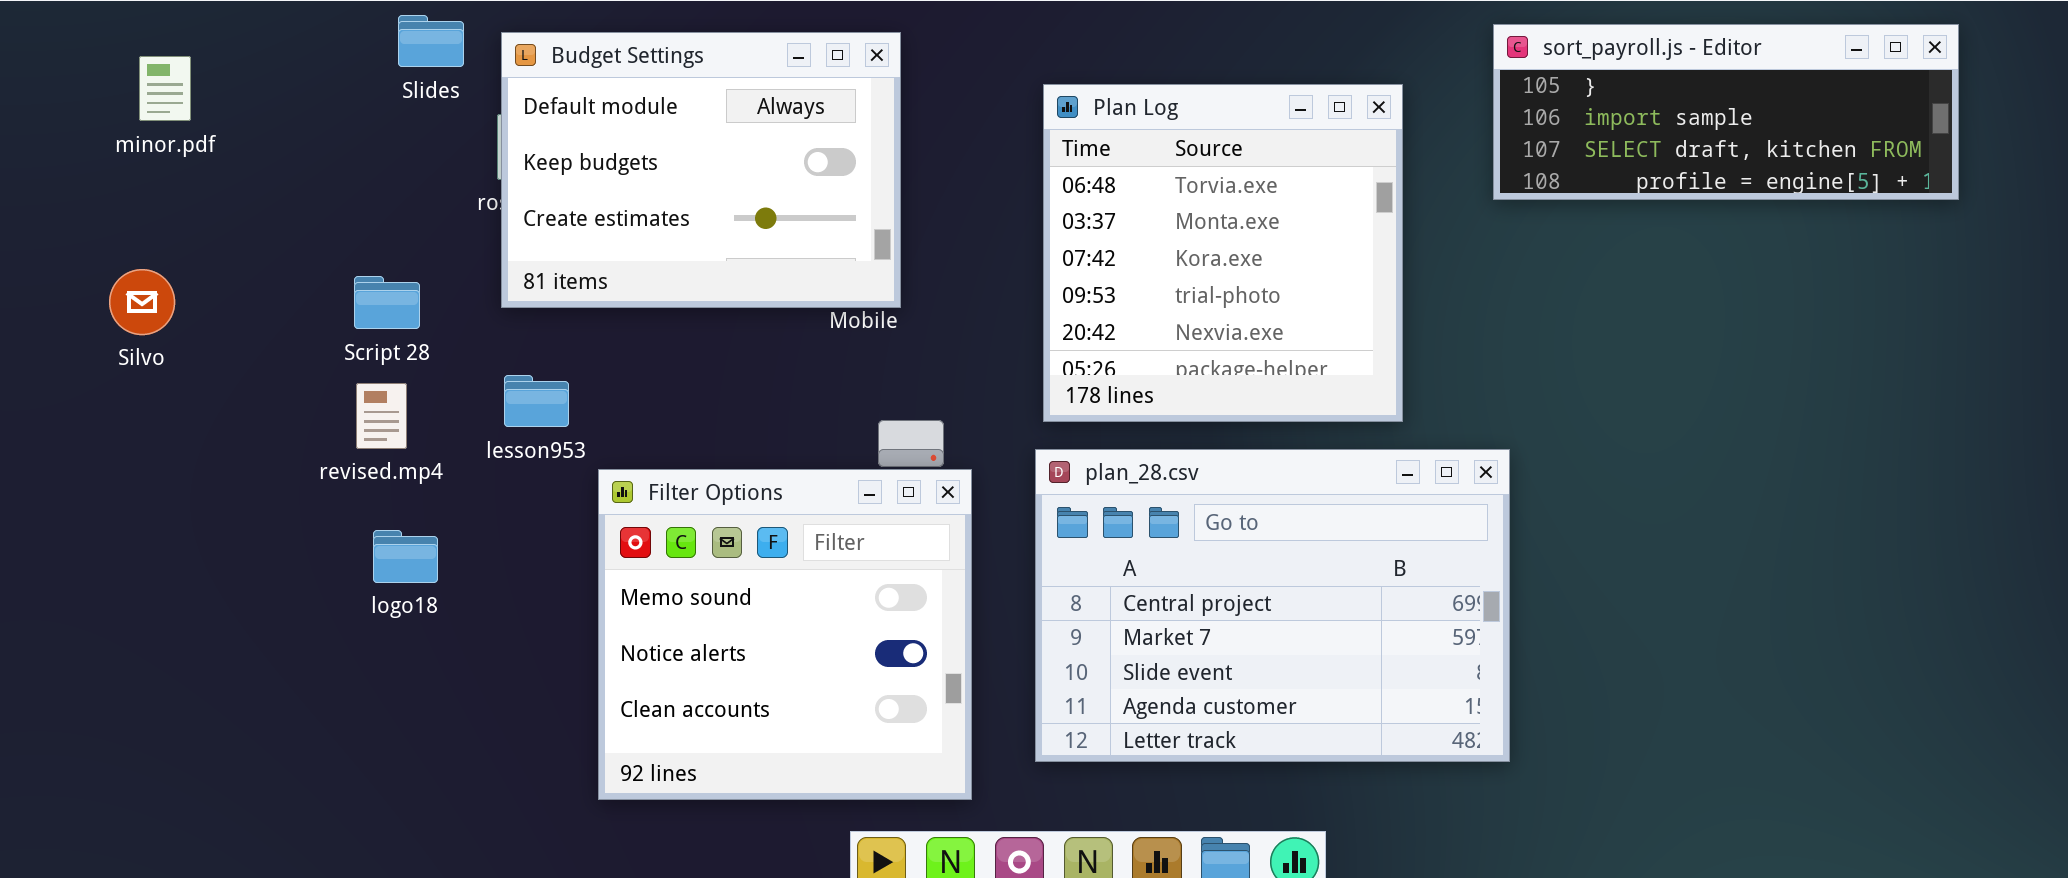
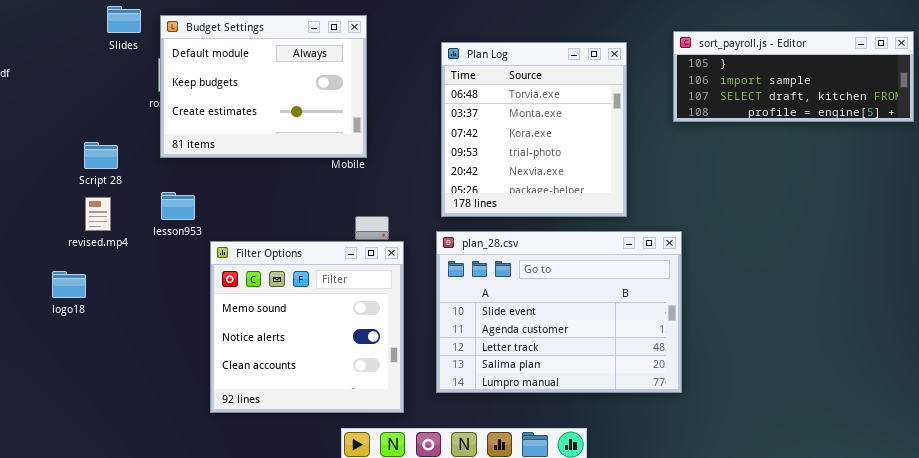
sort_payroll.js - Editor: [1493,24,1959,200] -> [673,31,914,122], moved
plan_28.csv: [1035,449,1510,762] -> [436,231,682,393], scrolled down 2 rows
logo18: [373,530,438,583] -> [52,271,86,298], moved

